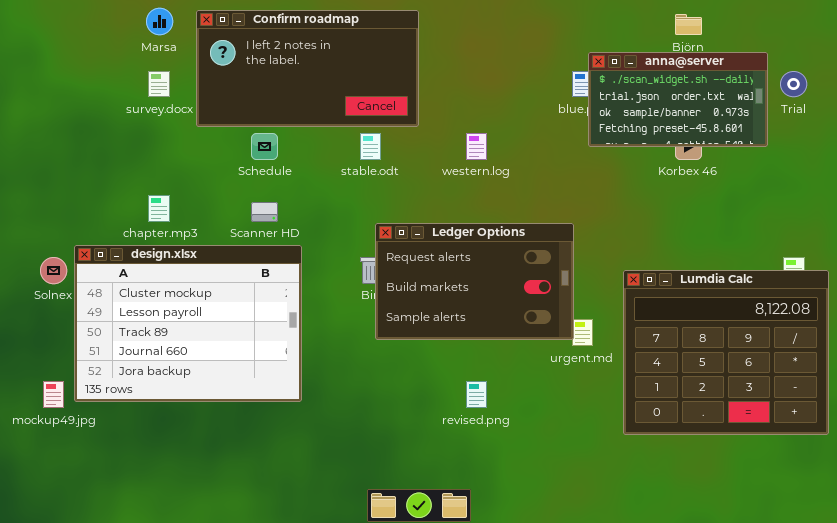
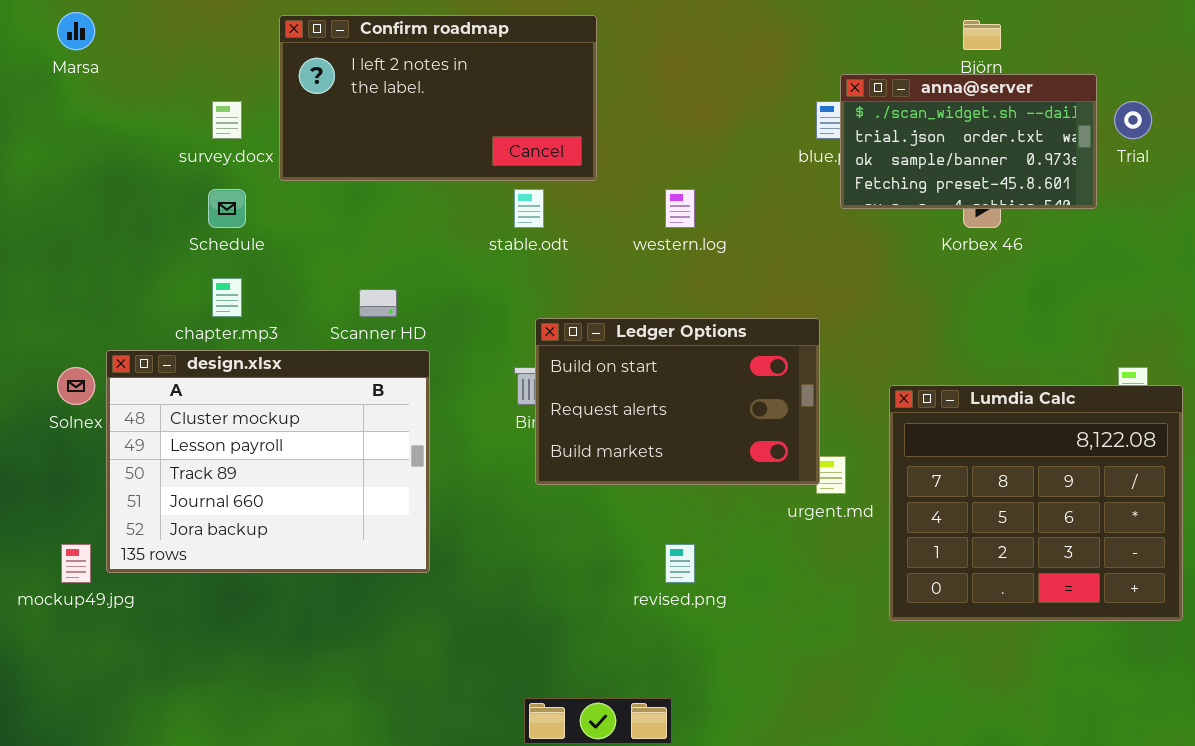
Marsa: [146,8,173,35] -> [57,12,95,50], moved
Schedule: [251,133,278,160] -> [208,189,246,228], moved
Ledger Options: [375,223,574,340] -> [535,318,820,485], scrolled up 1 row

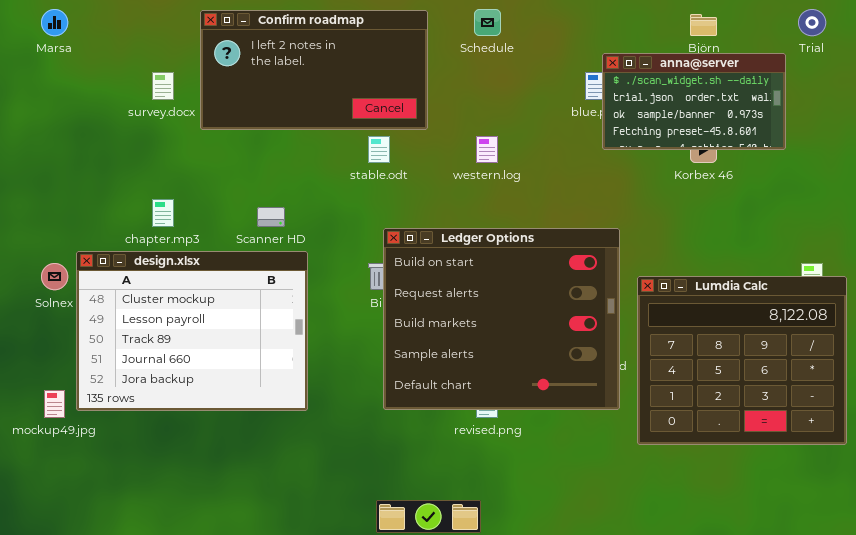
Trial: [1114,101,1152,139] -> [798,9,826,36], moved
Schedule: [208,189,246,228] -> [474,9,501,36], moved
Ledger Options: [535,318,820,485] -> [383,228,620,410], resized

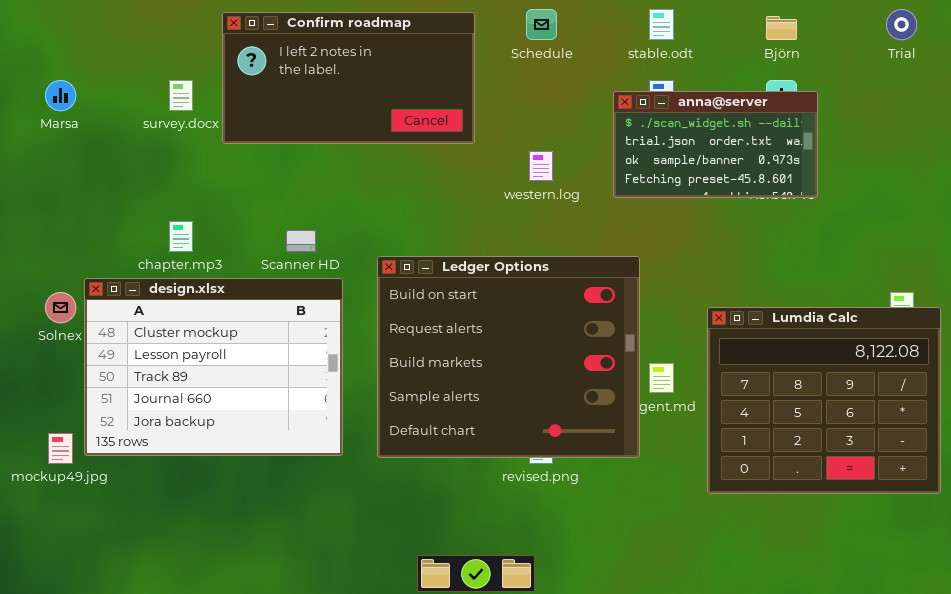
Marsa: [41,9,68,36] -> [45,80,76,111], moved
anna@server: [602,53,786,150] -> [613,91,818,198], moved
stable.odt: [368,136,390,163] -> [649,9,674,40], moved
Ledger Options: [383,228,620,410] -> [377,256,640,458], moved

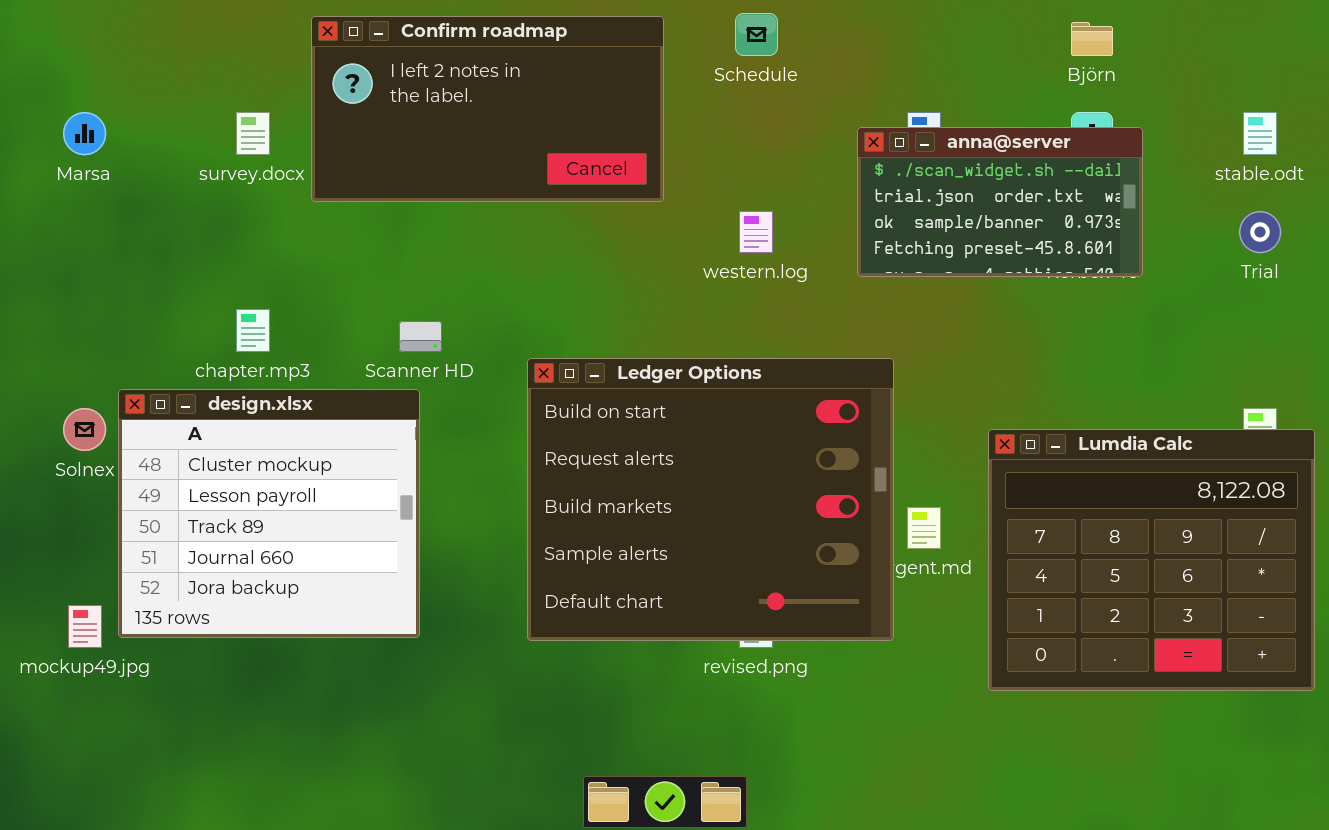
stable.odt: [649,9,674,40] -> [1243,112,1277,155], moved
Trial: [886,9,917,40] -> [1239,211,1281,253], moved
design.xlsx: [84,278,343,456] -> [118,389,420,638], resized

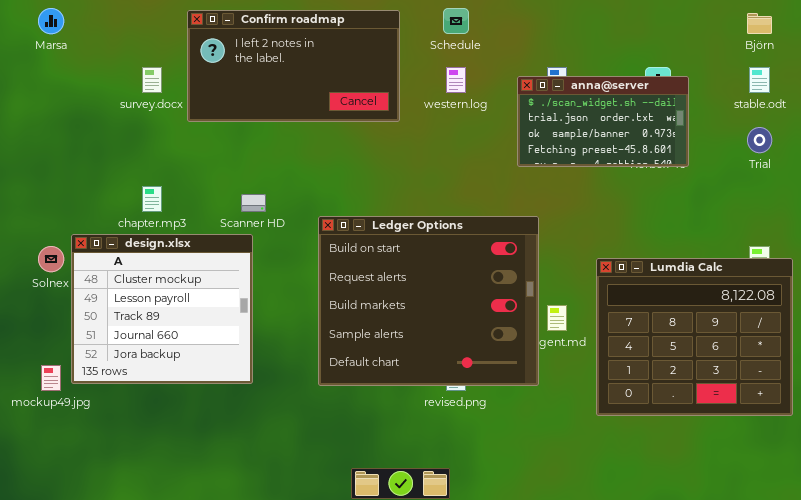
Björn: [1071,22,1113,56] -> [747,13,772,34], moved
Marsa: [63,112,106,155] -> [38,8,64,34], moved
western.log: [739,211,773,253] -> [446,67,466,93], moved

